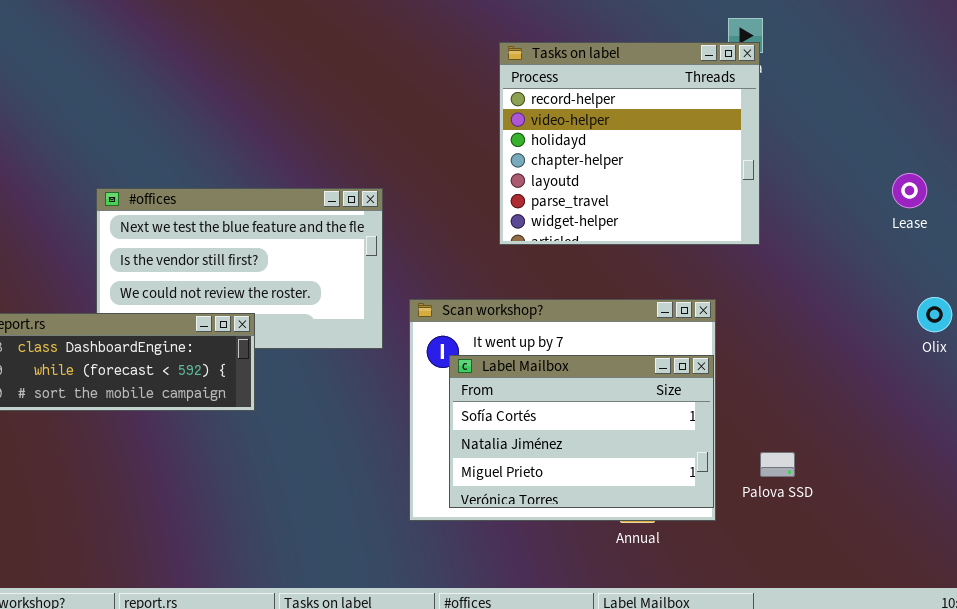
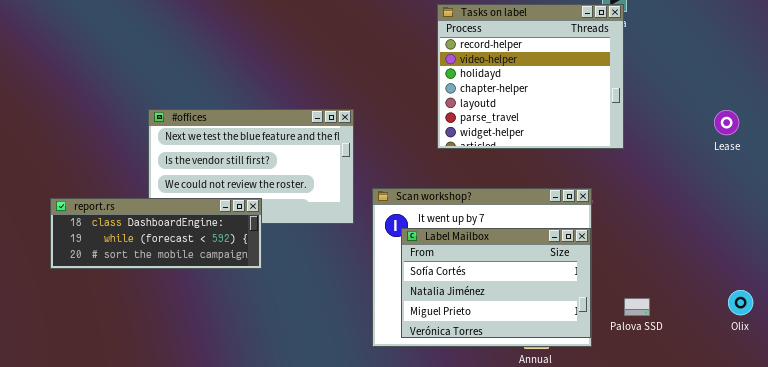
Lease: [892,173,927,208] -> [714,110,739,135], moved
Olix: [917,297,952,332] -> [728,290,753,315], moved

